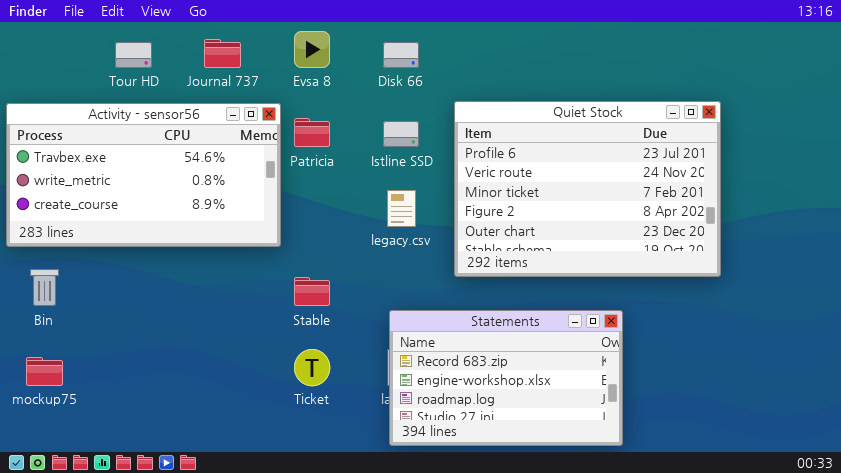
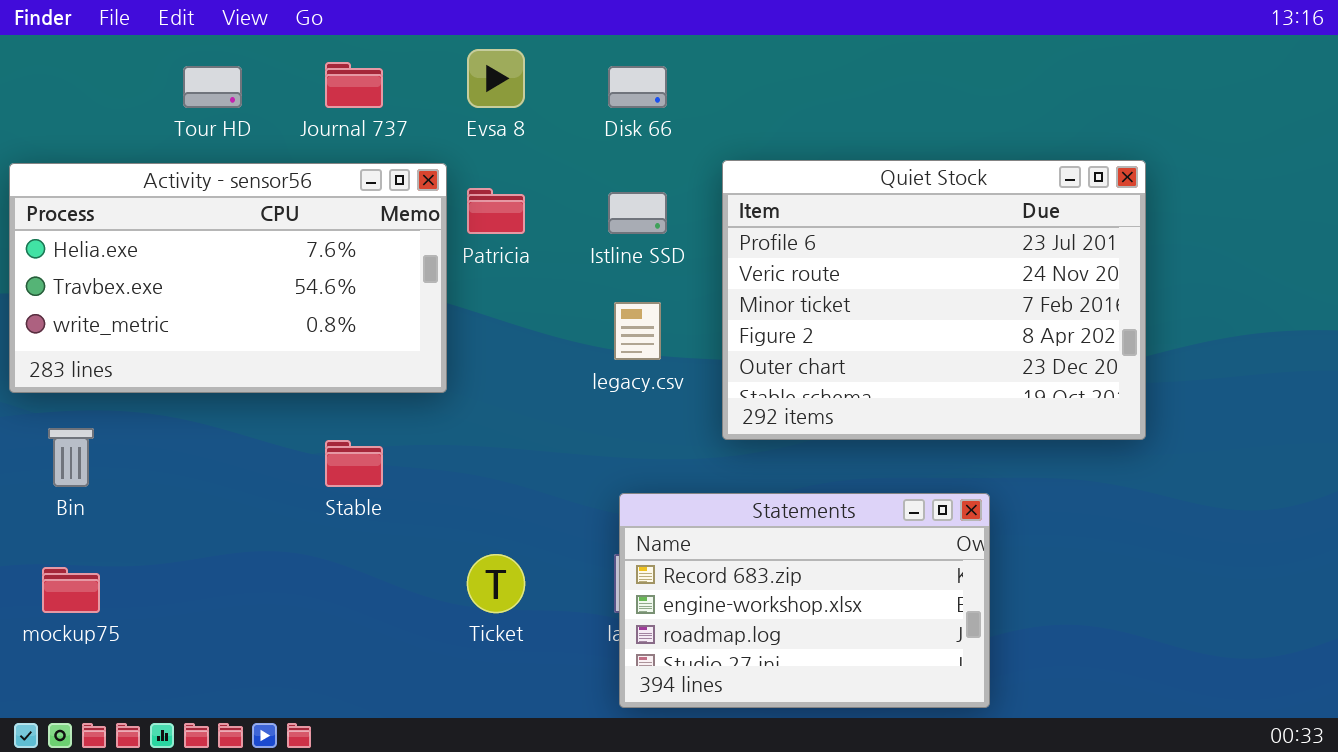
Activity - sensor56: [6,103,281,247] -> [9,163,447,393], scrolled up 1 row
Stable: [294,277,330,306] -> [325,440,383,487], moved

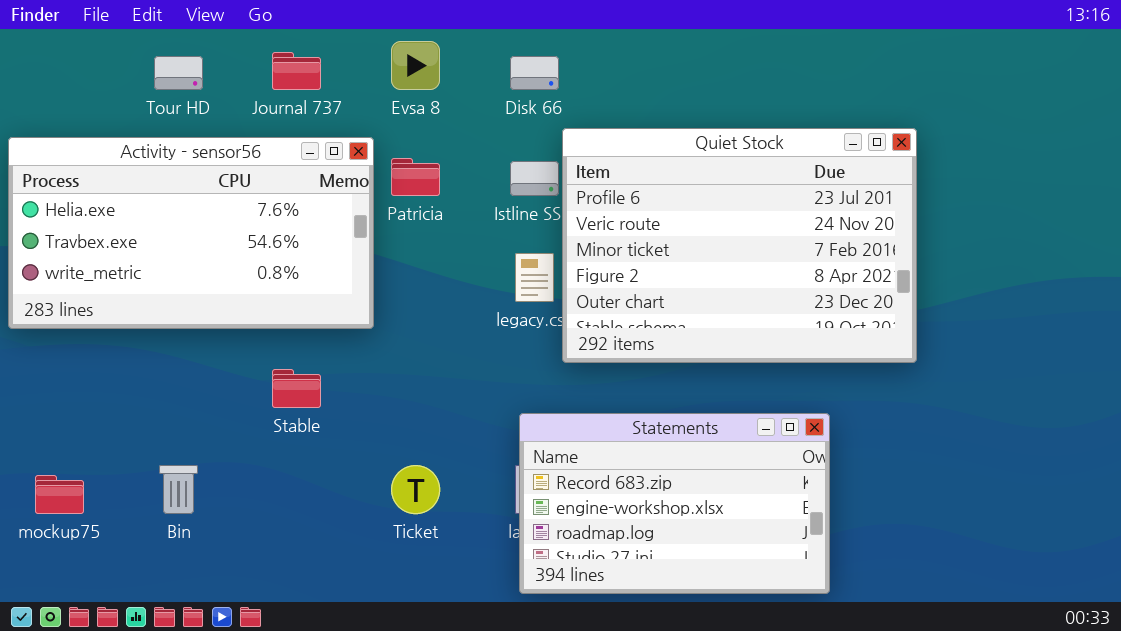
Quiet Stock: [722,160,1146,440] -> [562,128,917,363], moved
Bin: [48,428,94,487] -> [159,465,198,514], moved

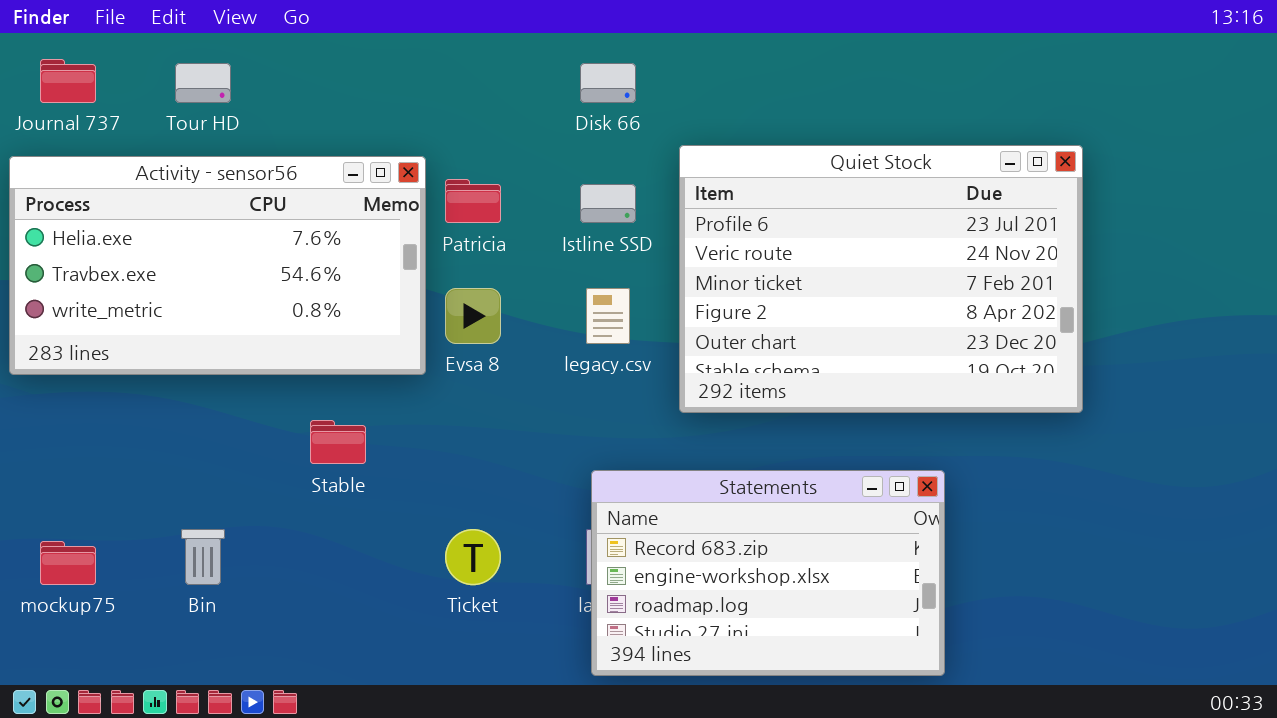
Evsa 8: [391,41,440,90] -> [445,288,501,344], moved
Journal 737: [272,52,321,90] -> [40,59,96,103], moved
Quiet Stock: [562,128,917,363] -> [679,145,1083,413], moved

